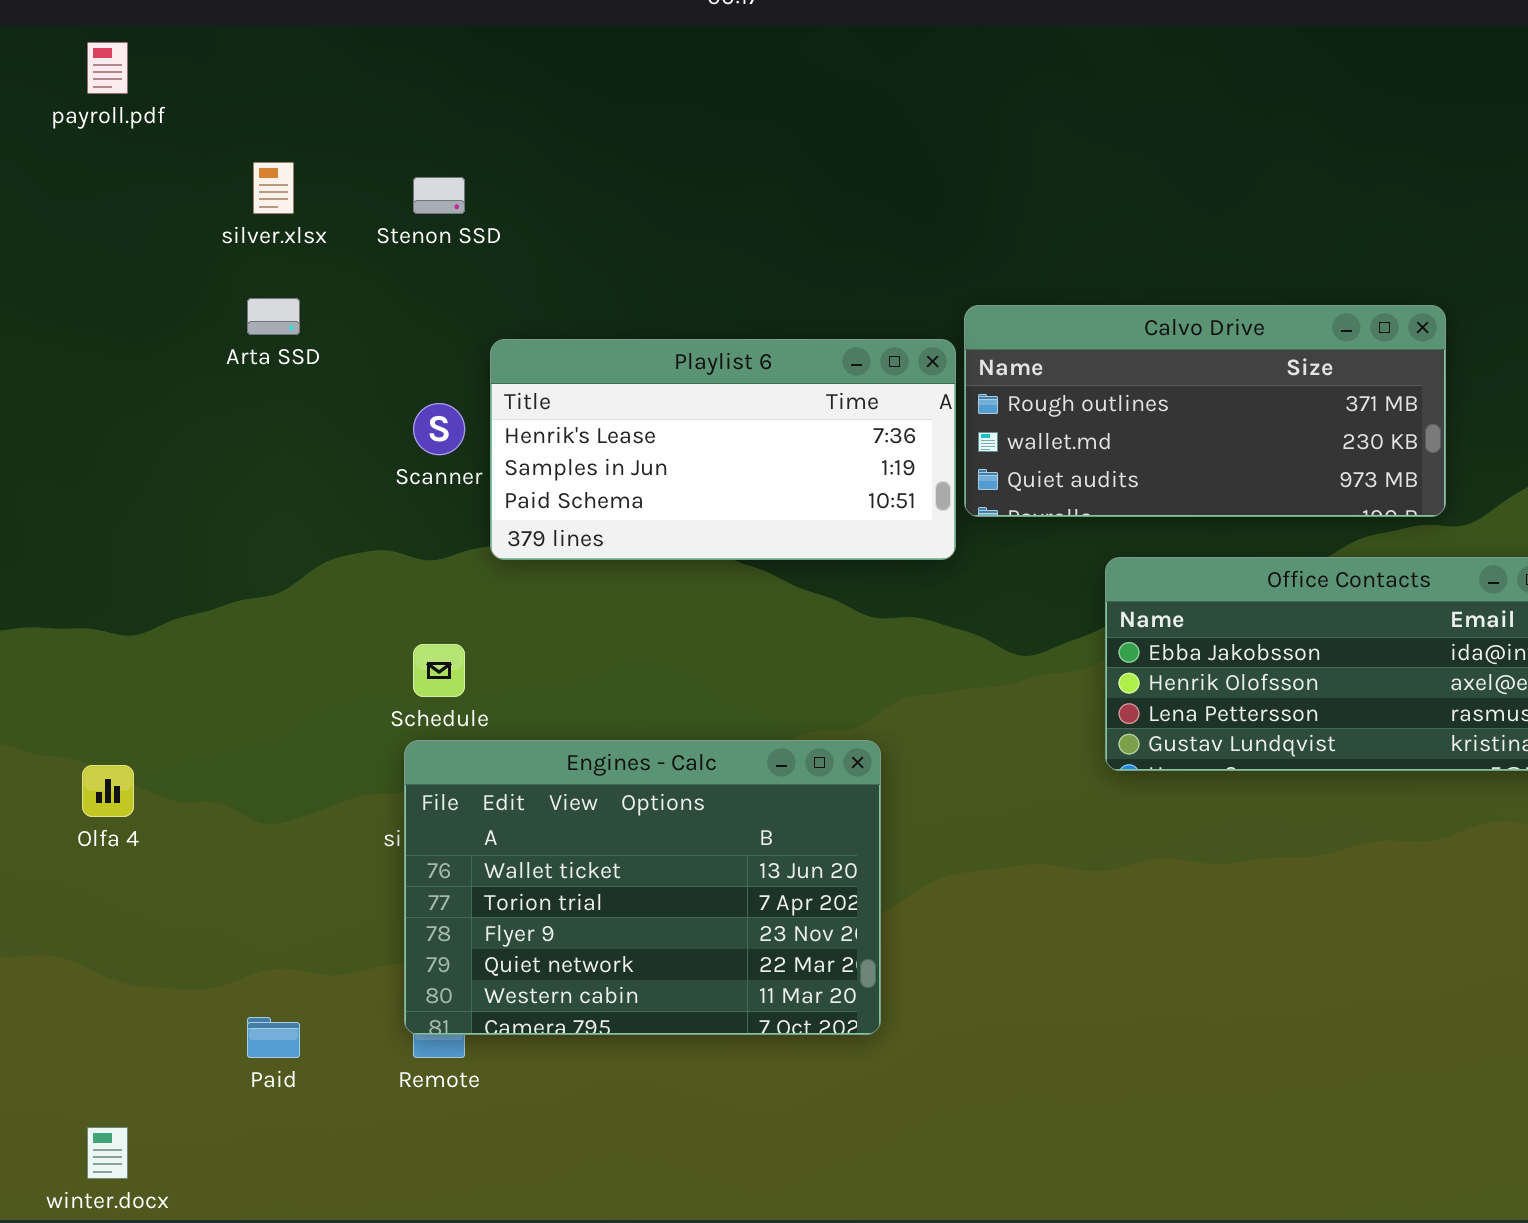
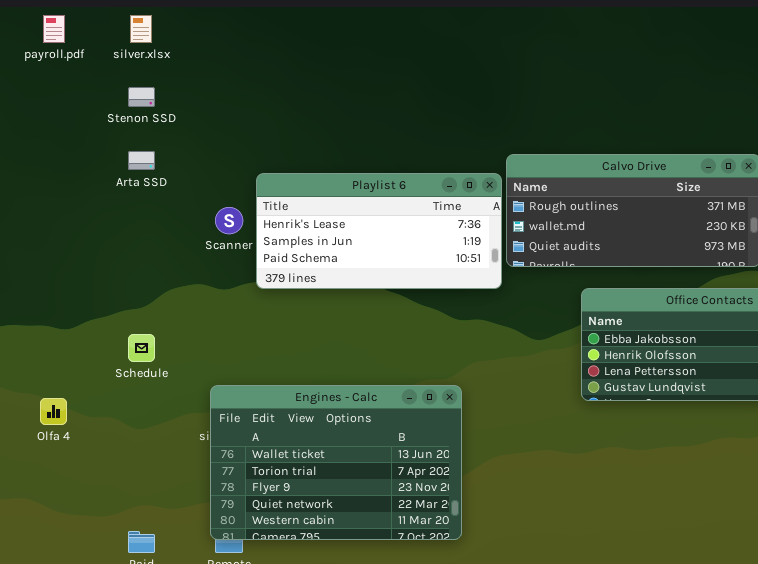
silver.xlsx: [253,162,294,214] -> [130,15,152,43], moved
Stenon SSD: [413,177,465,214] -> [128,87,155,107], moved
Schedule: [413,644,465,697] -> [128,334,155,362], moved

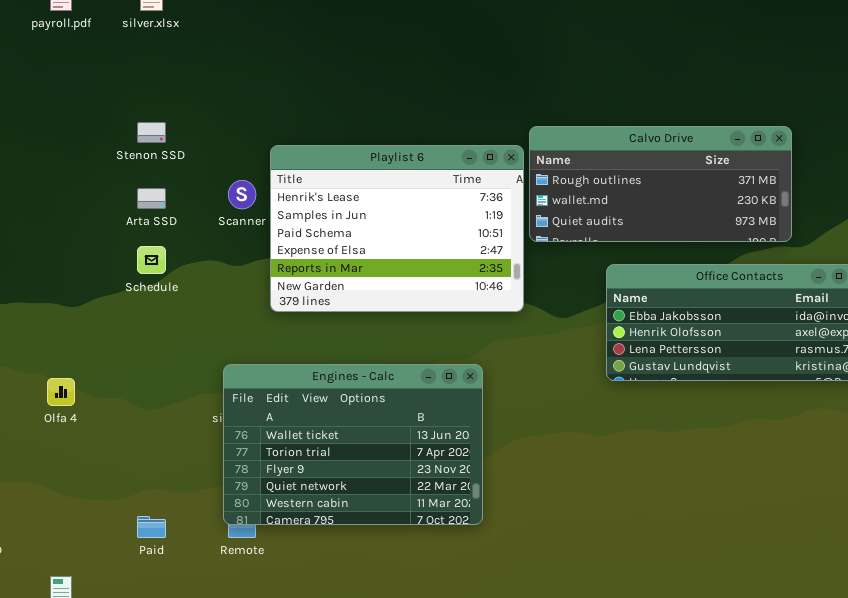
Stenon SSD: [128,87,155,107] -> [137,122,166,143], moved
Arta SSD: [128,151,155,170] -> [137,188,166,209], moved
Playlist 6: [256,173,502,289] -> [270,145,524,312], resized
Schedule: [128,334,155,362] -> [137,246,166,274], moved

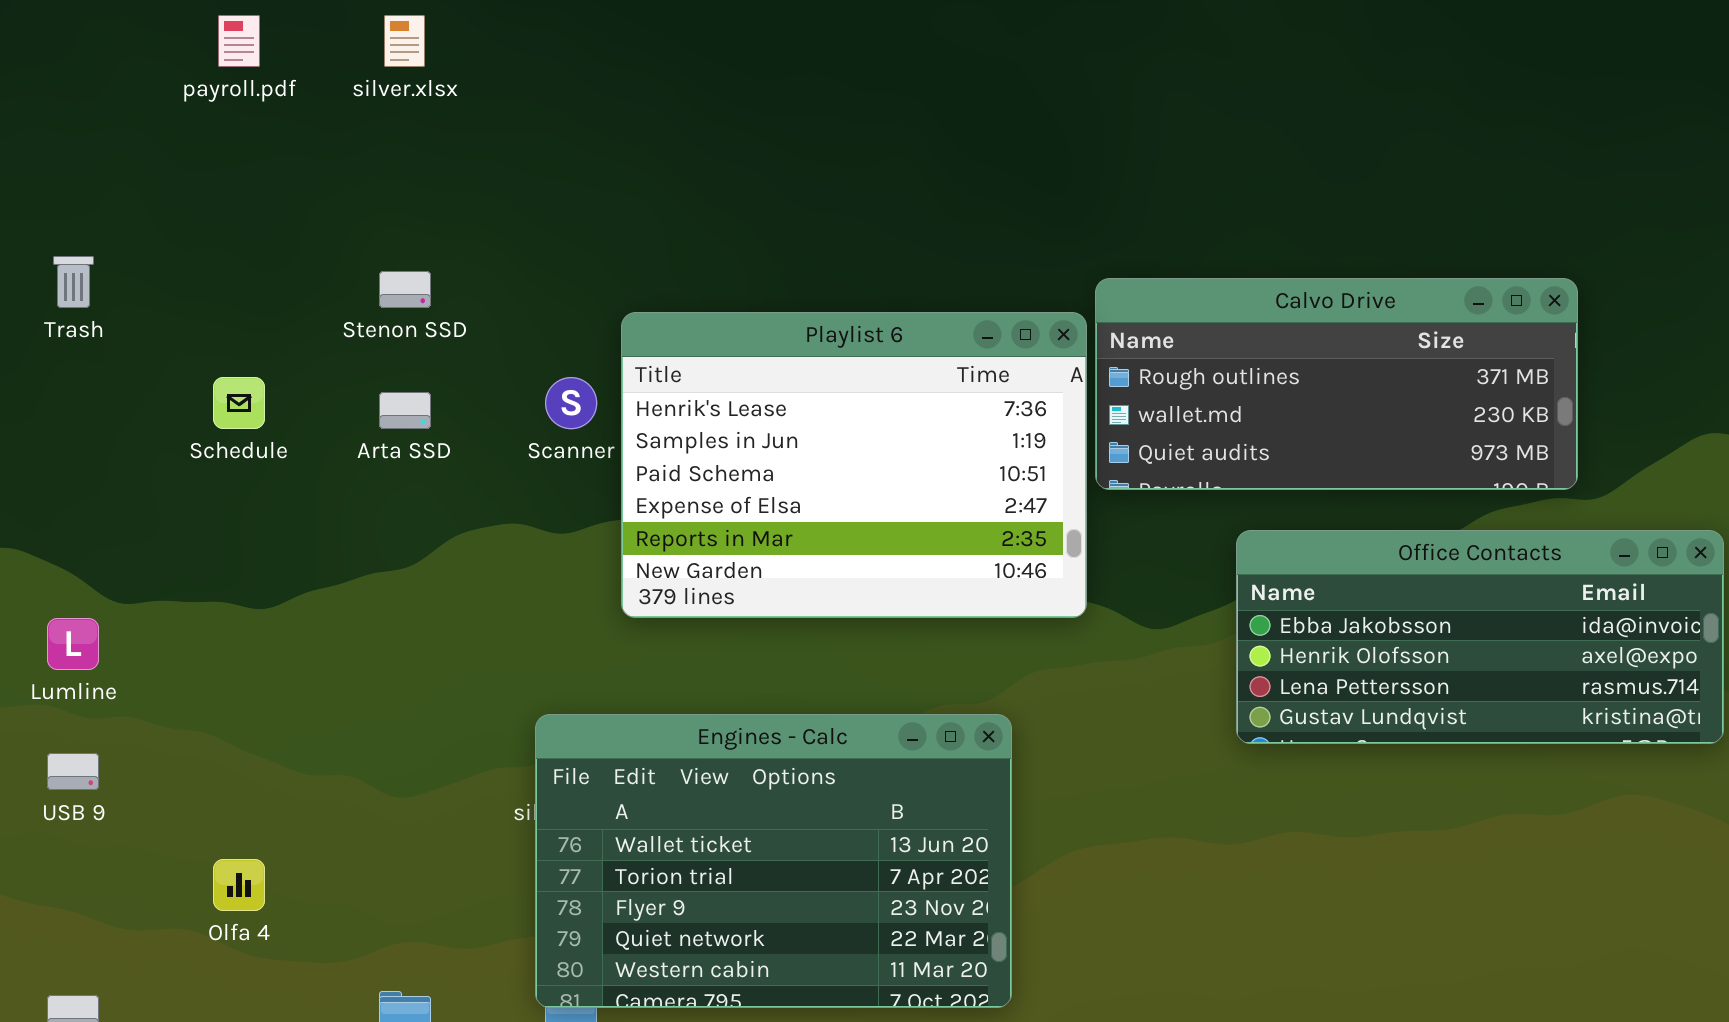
Schedule: [137,246,166,274] -> [213,377,265,429], moved
Olfa 4: [47,378,75,406] -> [213,859,265,911], moved

